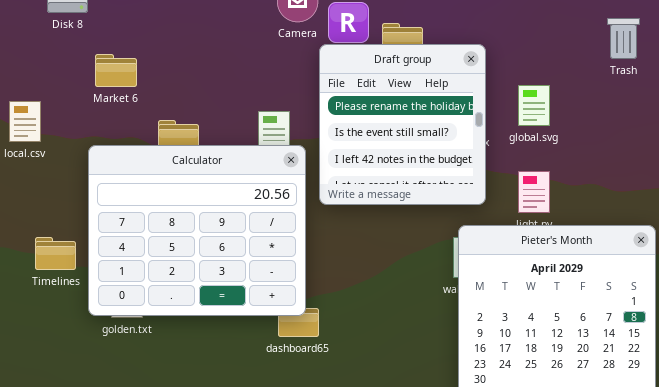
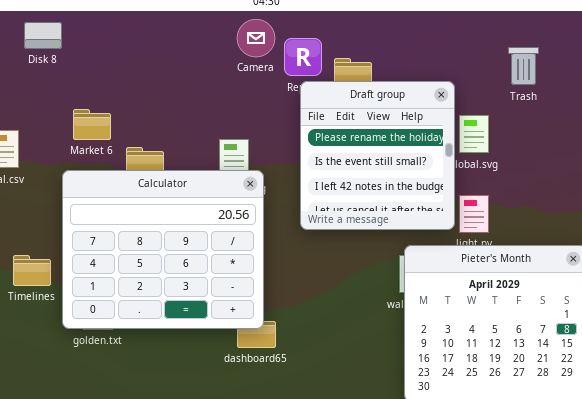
Trash: [607,18,640,59] -> [508,47,539,85], moved
Draft group: [319,44,486,205] -> [300,81,455,230], moved
Market 6: [95,54,137,87] -> [73,109,111,140], moved

